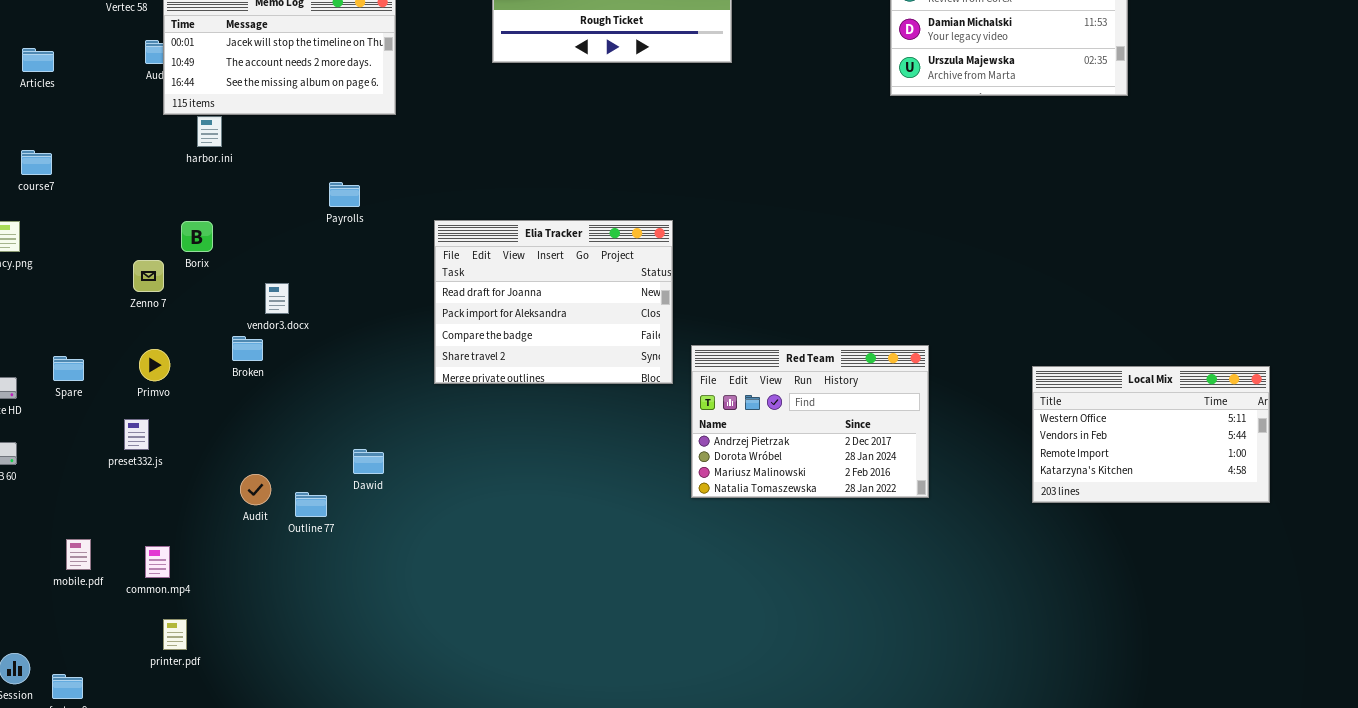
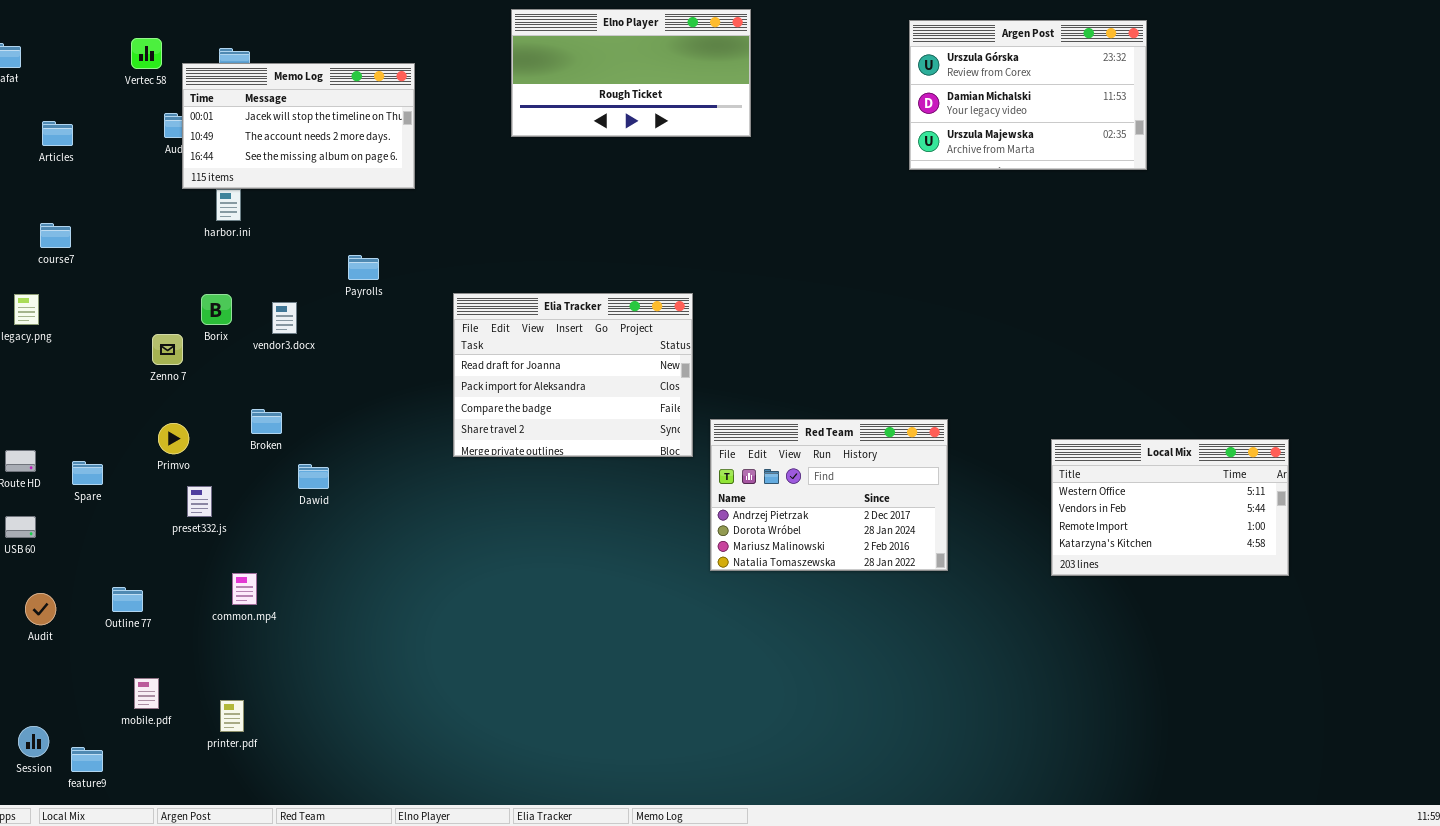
vendor3.docx: [265,283,289,314] -> [272,302,297,334], moved
Spare: [53,356,84,381] -> [72,461,103,485], moved
preset332.js: [124,419,149,450] -> [187,486,212,517], moved
Dawid: [353,449,384,474] -> [298,464,329,489], moved
Audit: [240,474,271,505] -> [25,593,56,625], moved
Outline 77: [295,492,327,517] -> [112,587,143,612], moved
mobile.pdf: [66,539,91,570] -> [134,678,159,709], moved
common.mp4: [145,546,170,578] -> [232,573,257,605], moved
printer.pdf: [163,619,187,650] -> [220,700,244,732], moved

